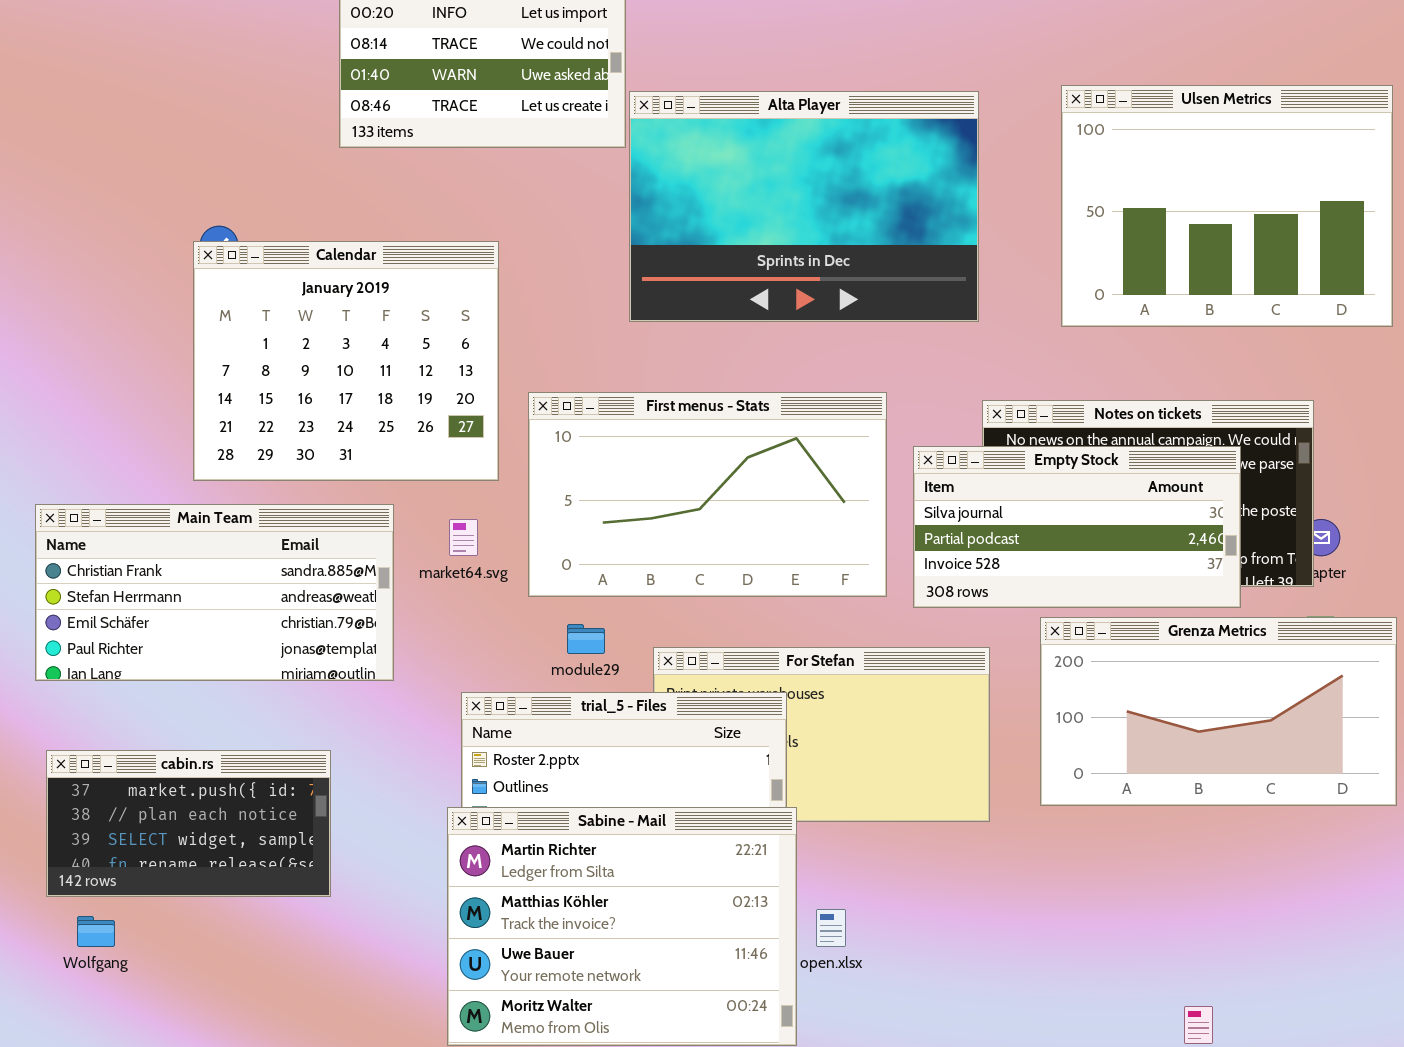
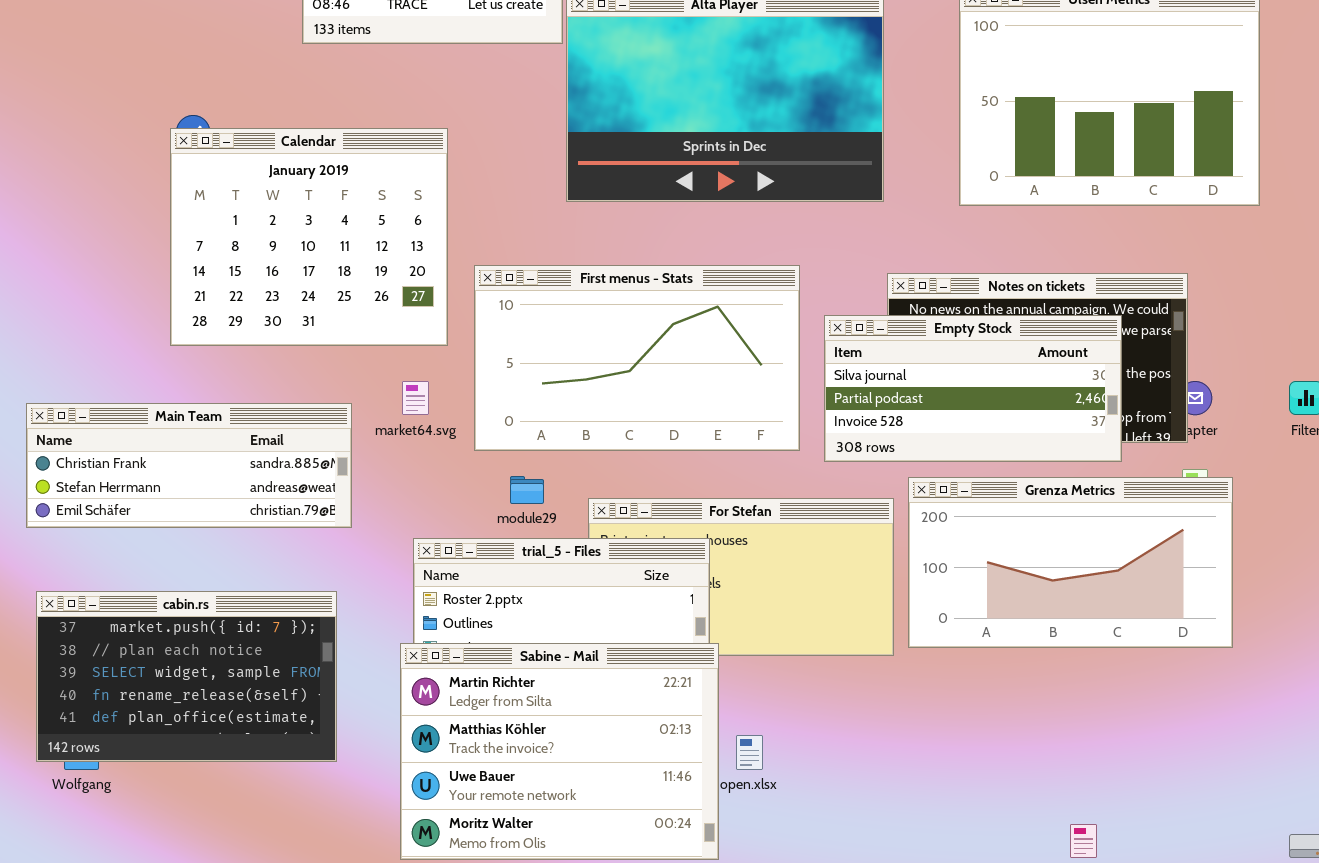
Main Team: [35,504,394,681] -> [26,403,352,528], resized
Grenza Metrics: [1040,617,1397,806] -> [908,477,1233,648], moved
cabin.rs: [46,750,331,897] -> [36,591,337,762], resized

